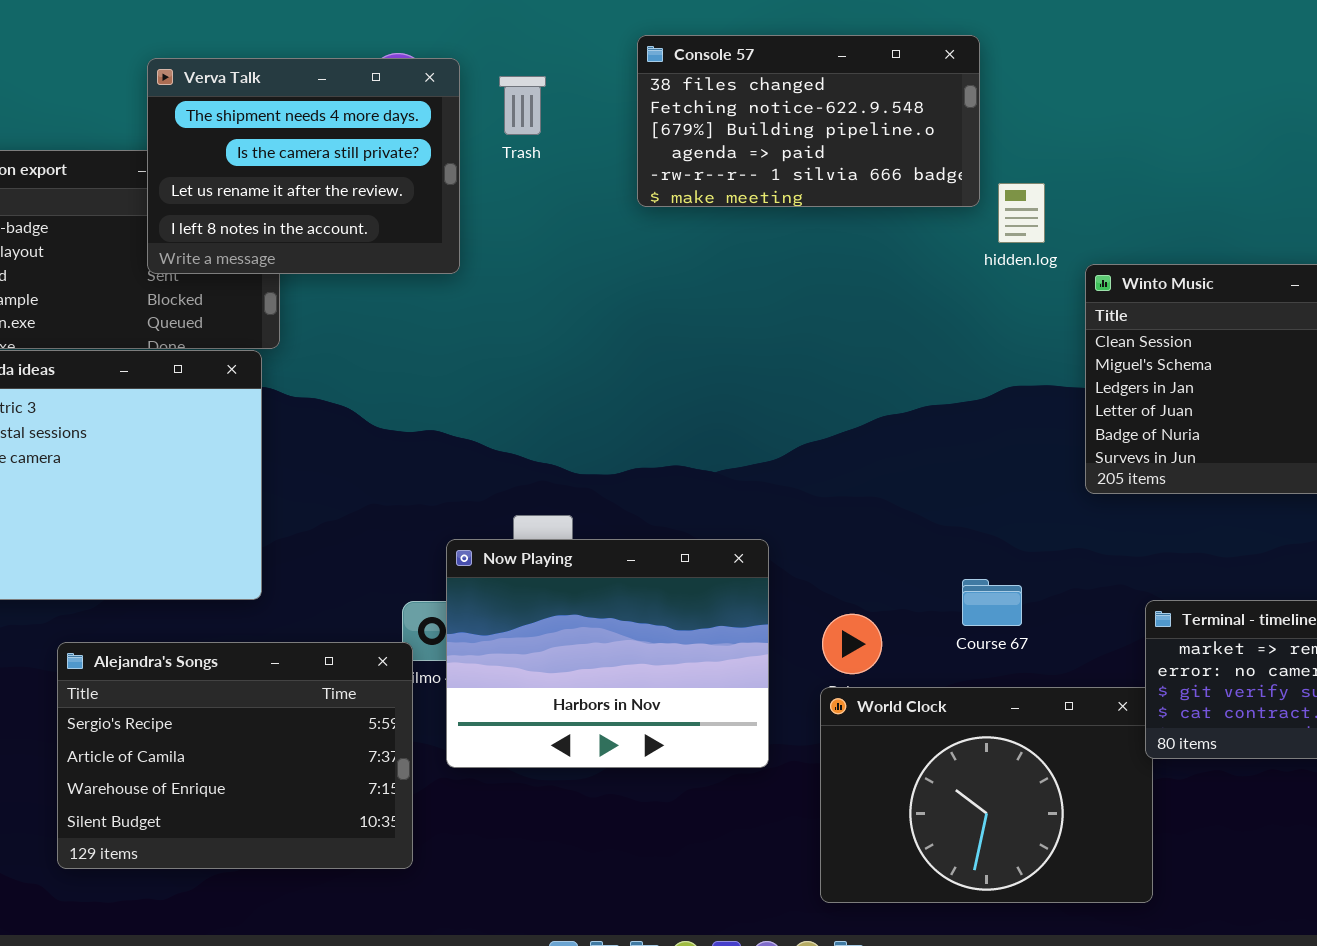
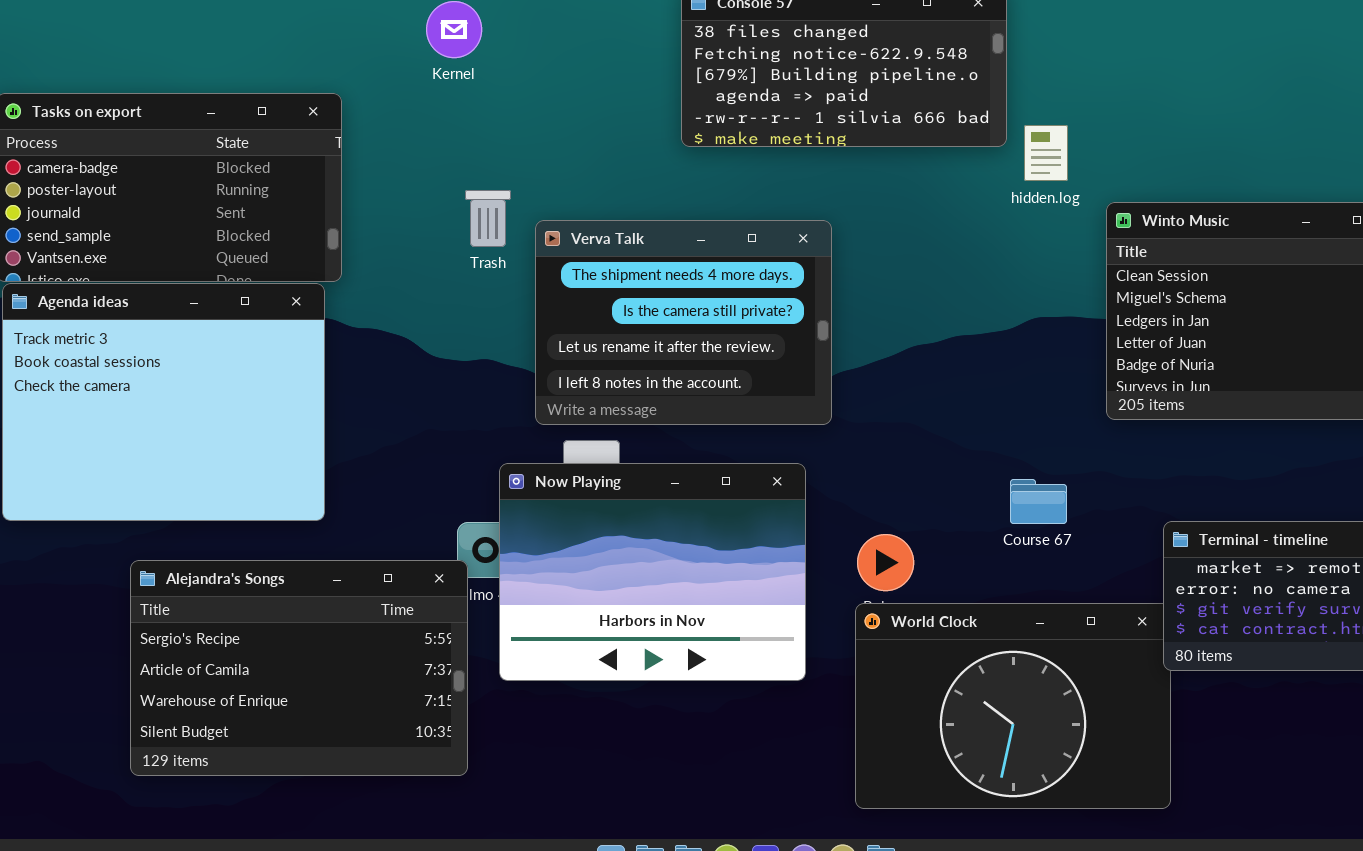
Verva Talk: [147,58,460,274] -> [535,220,832,425], moved
Trash: [499,76,546,135] -> [465,190,511,247], moved
Course 67: [962,579,1022,626] -> [1010,479,1067,524], moved

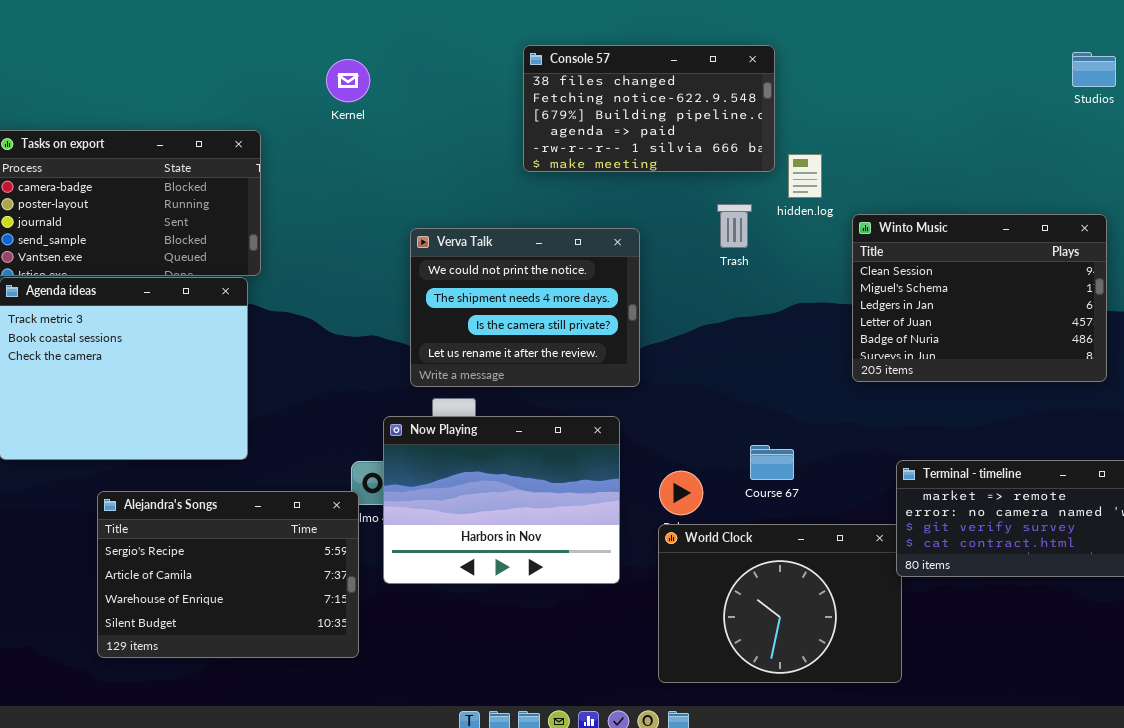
Trash: [465,190,511,247] -> [717,204,752,248], moved
Verva Talk: [535,220,832,425] -> [410,228,640,387], scrolled up 1 row
Course 67: [1010,479,1067,524] -> [750,445,794,480], moved

